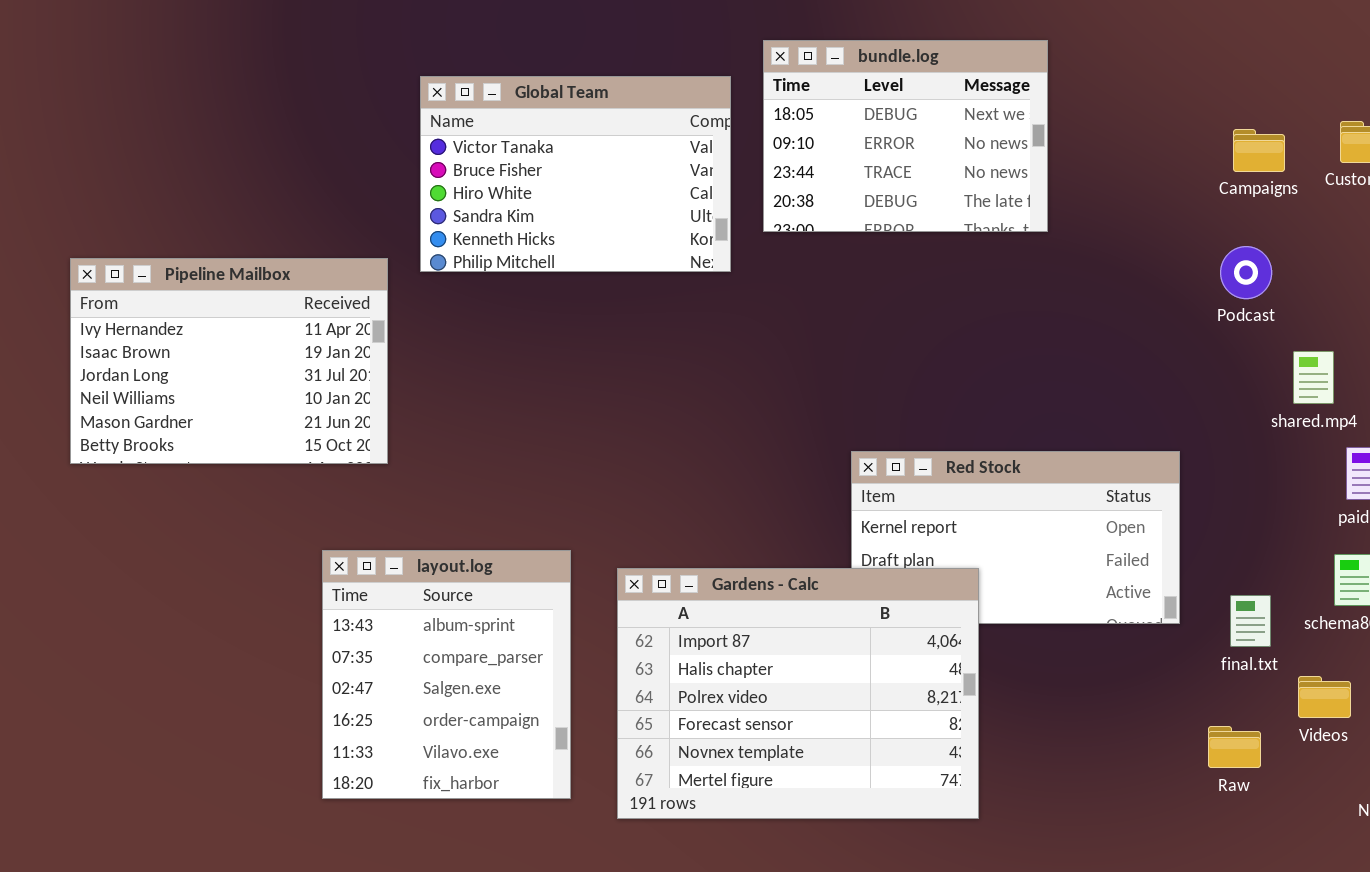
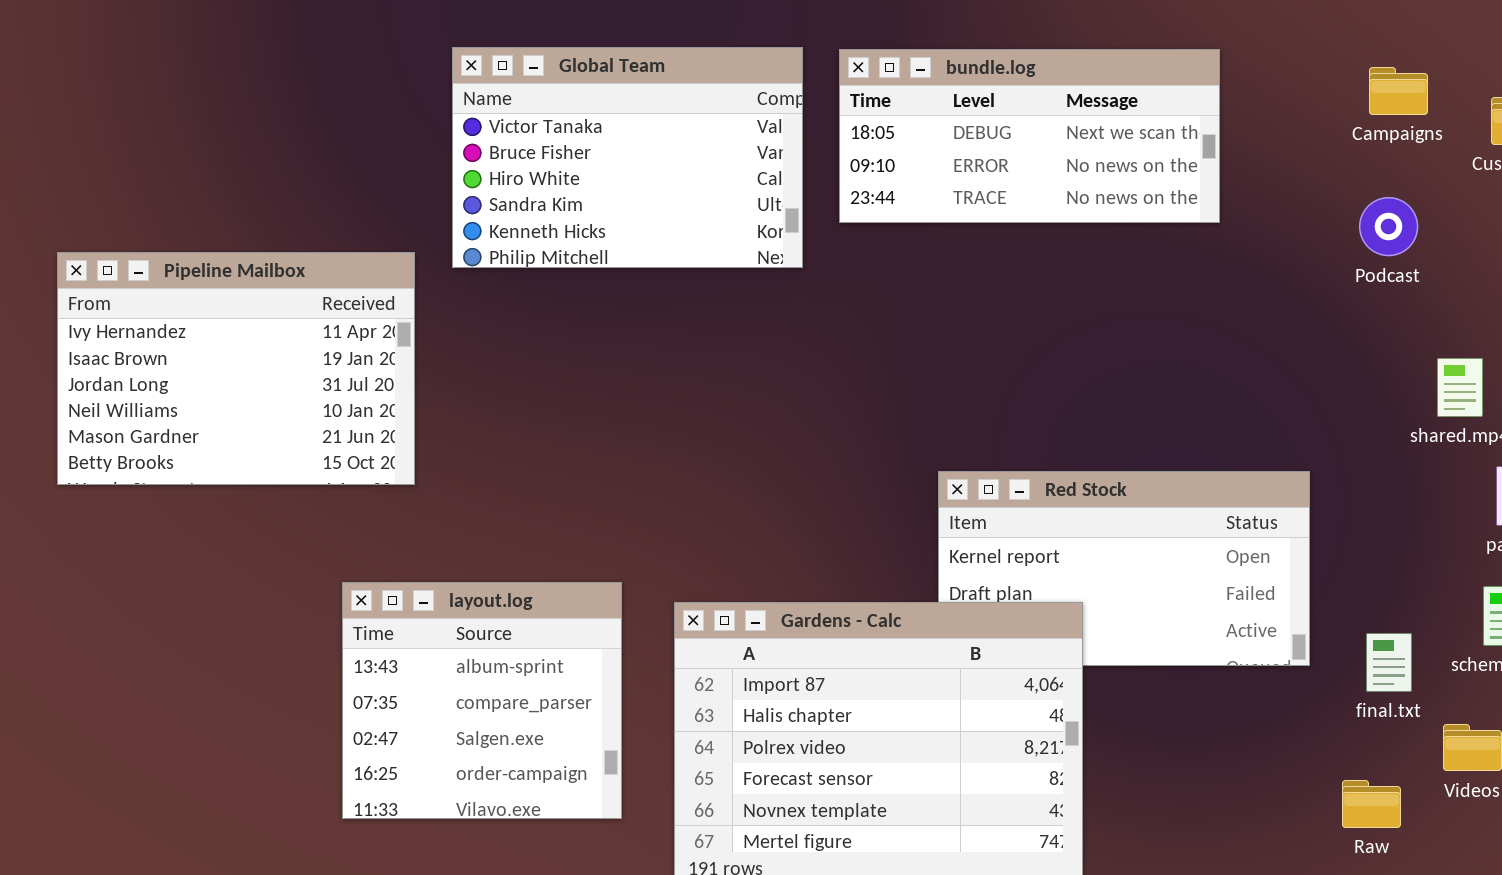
bundle.log: [763,40,1048,232] -> [839,49,1220,223], resized
Campaigns: [1233,129,1285,172] -> [1369,67,1428,115], moved
Podcast: [1220,246,1272,299] -> [1359,197,1418,256], moved
layout.log: [322,550,571,799] -> [342,582,622,819], resized

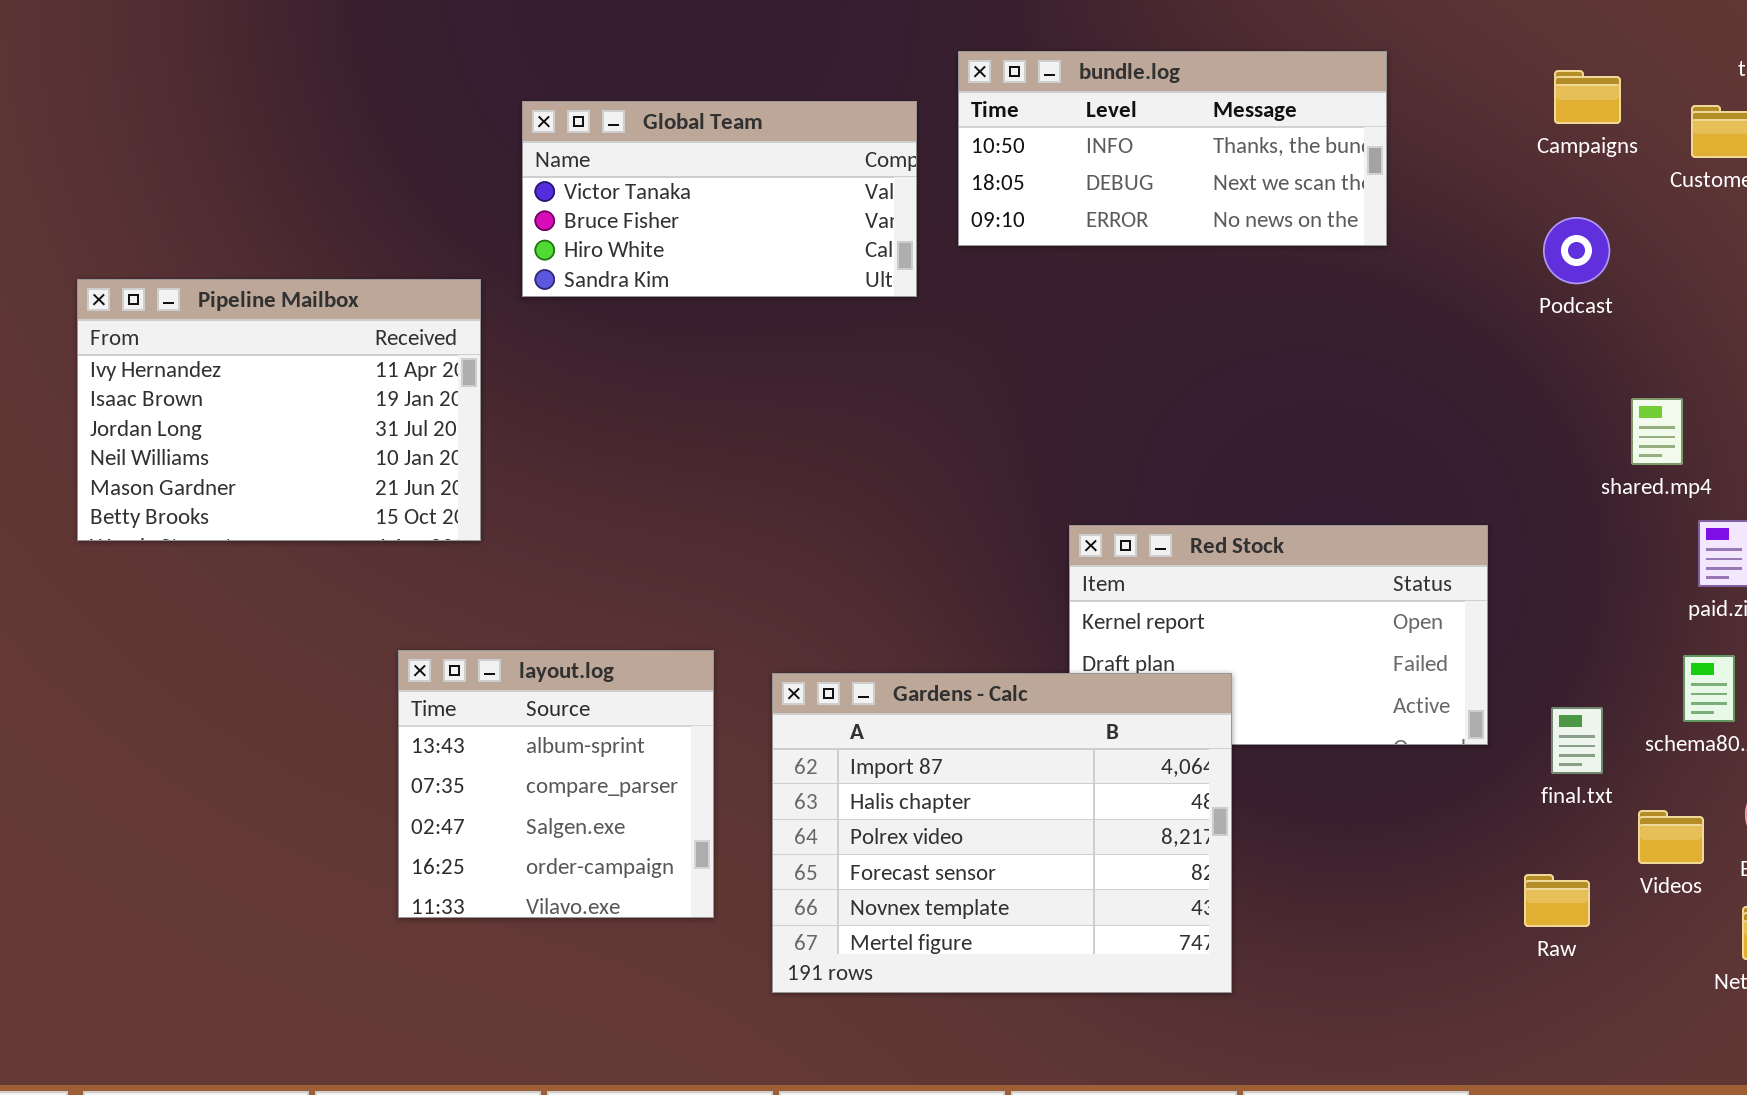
Global Team: [452,47,803,268] -> [522,101,917,297], resized
bundle.log: [839,49,1220,223] -> [958,51,1387,246], scrolled up 1 row

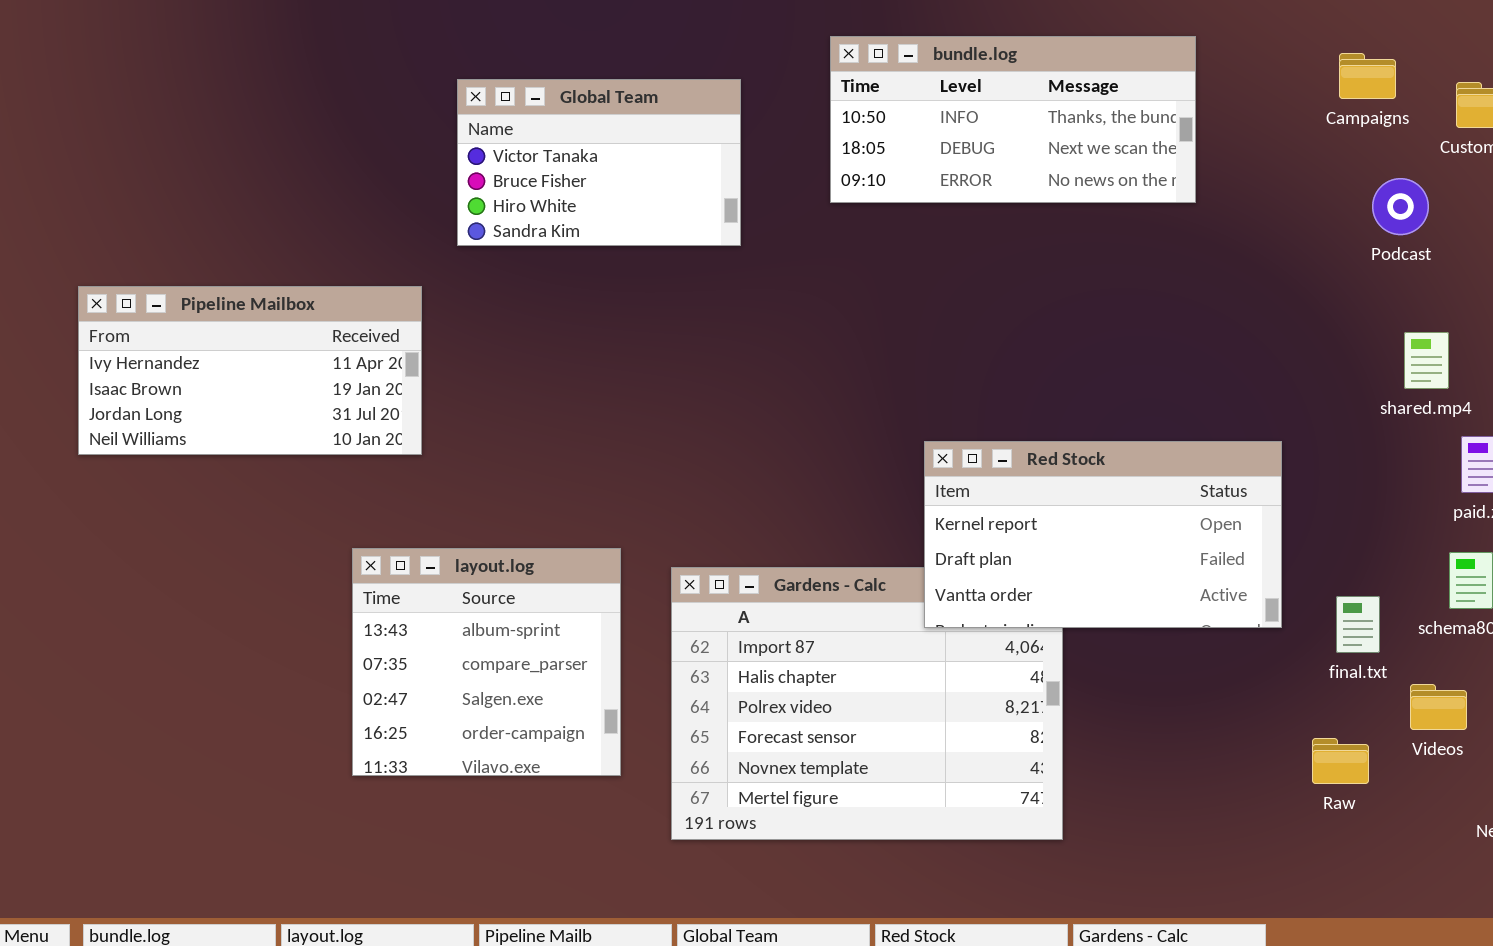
Global Team: [522,101,917,297] -> [457,79,741,246], resized
Podcast: [1543,217,1610,284] -> [1372,178,1429,235], moved
Pipeline Mailbox: [77,279,481,541] -> [78,286,422,455], resized
Red Stock: [1069,525,1488,745] -> [924,441,1282,628], raised

